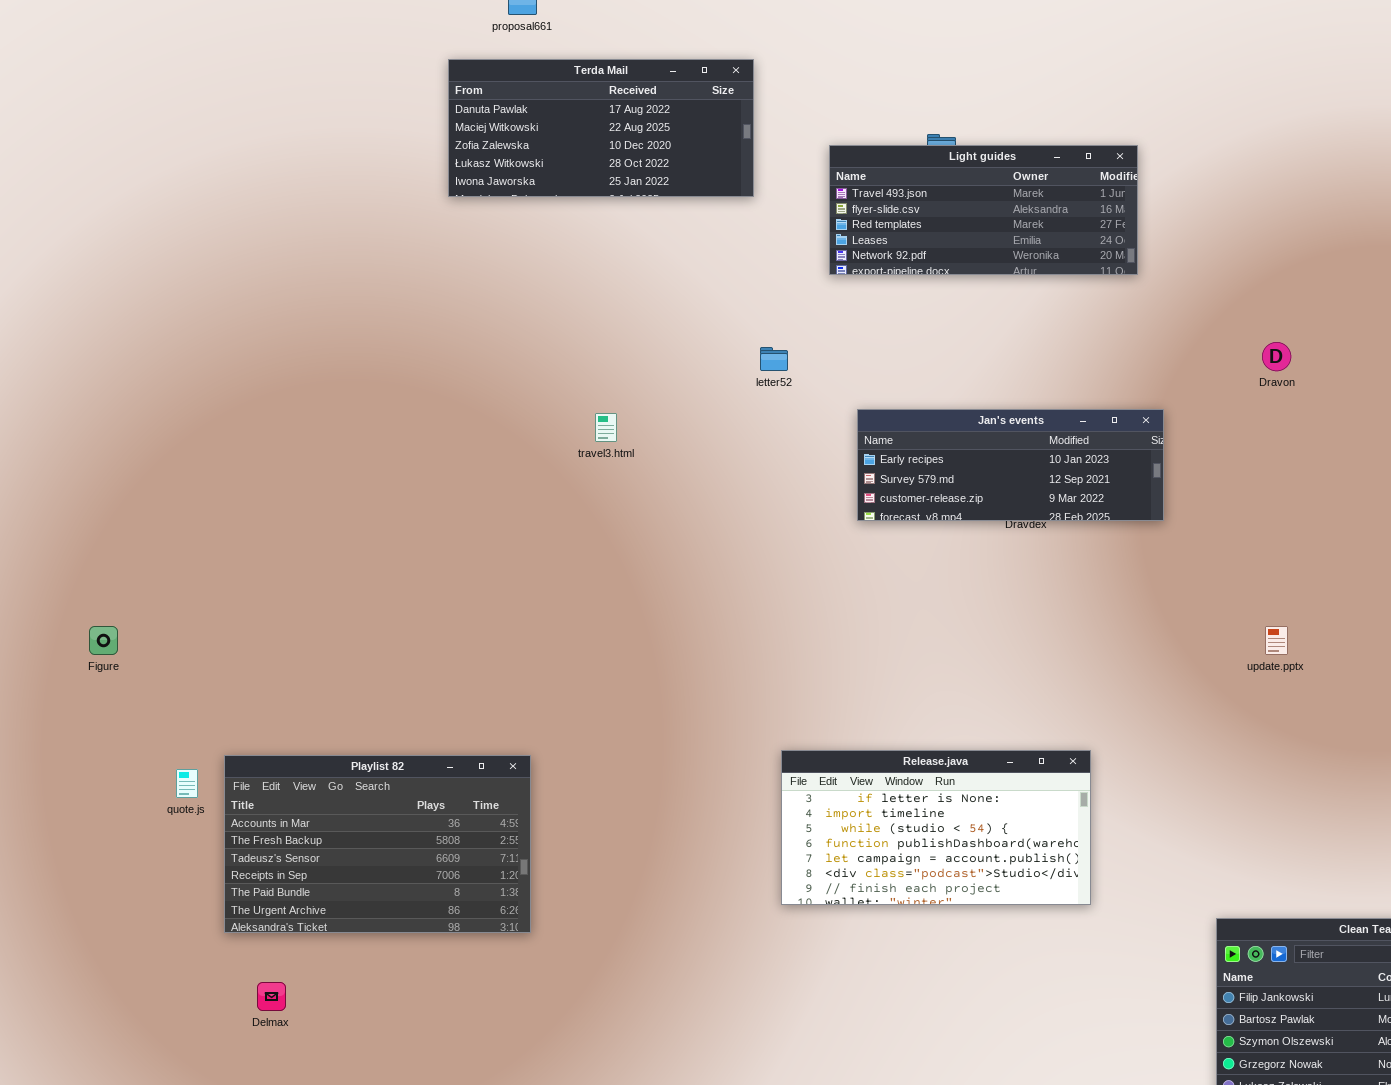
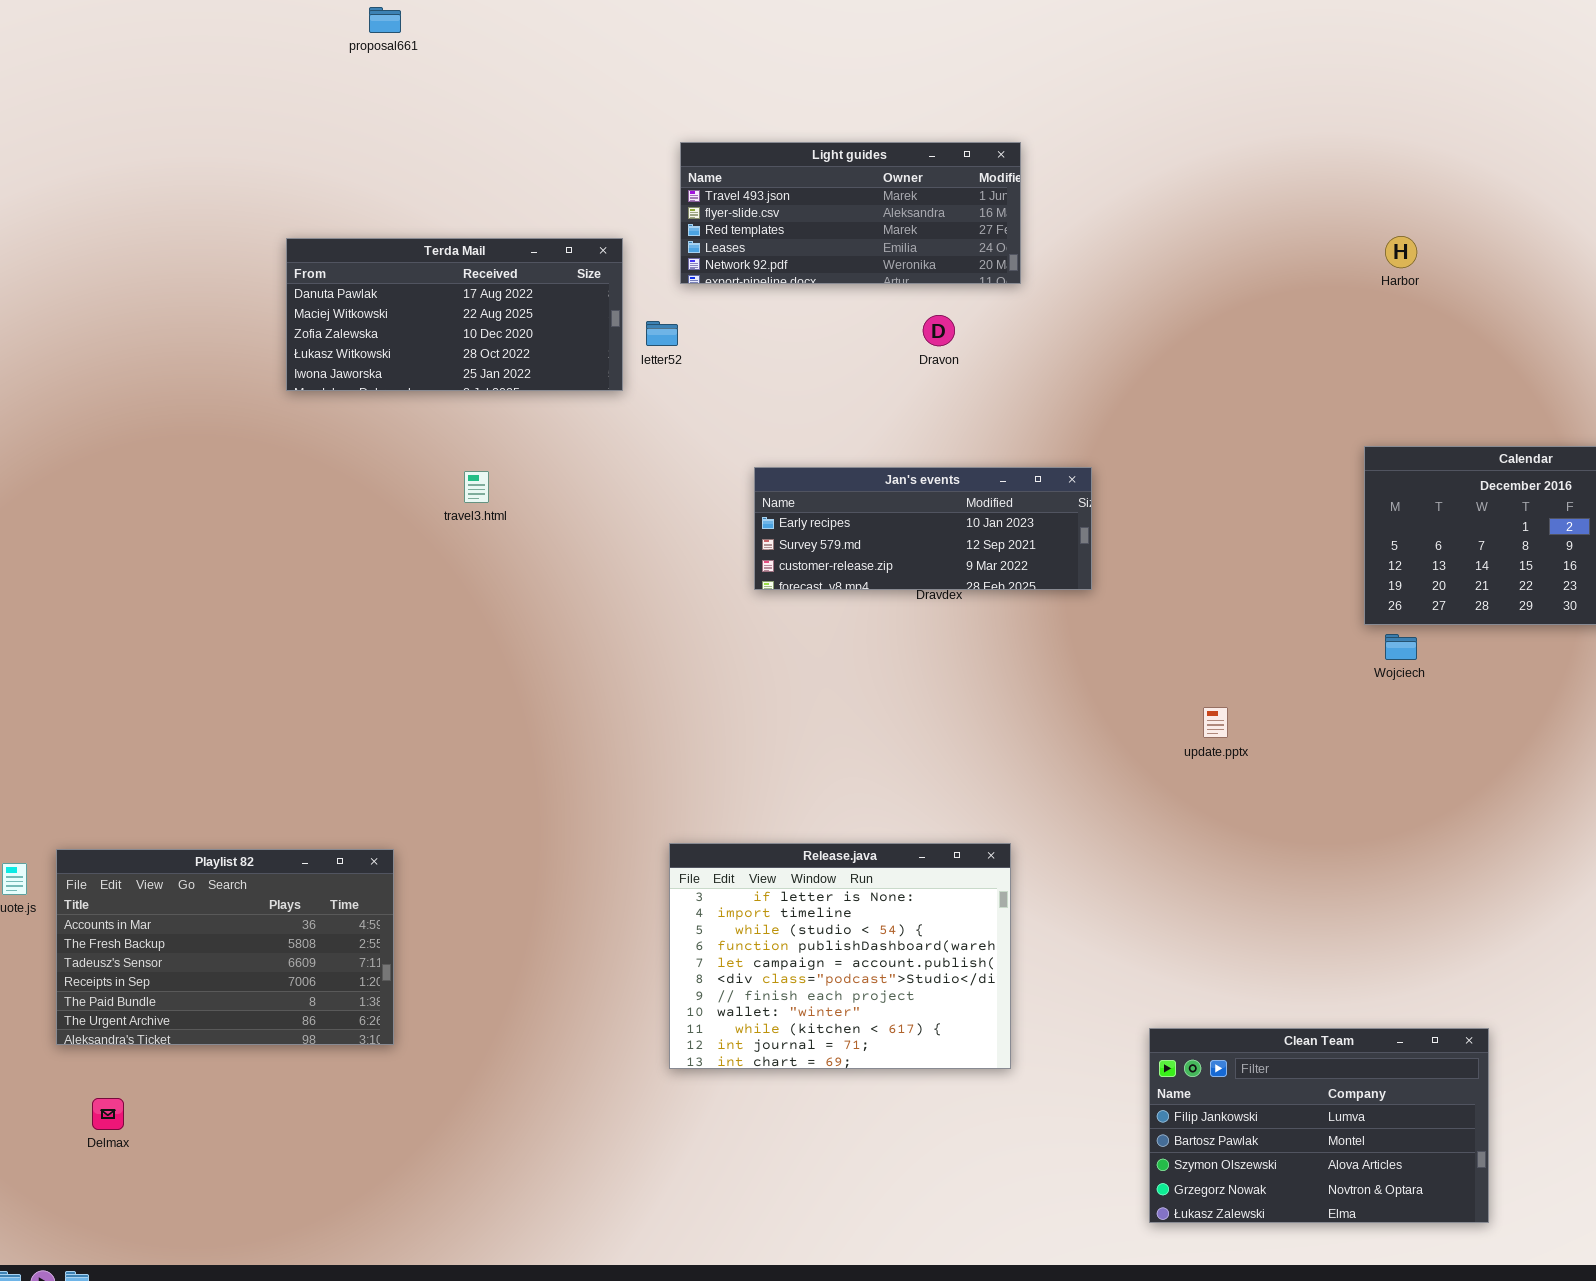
Terda Mail: [448,59,754,197] -> [286,238,623,391], moved
Light guides: [829,145,1138,275] -> [680,142,1021,284], moved
Dravon: [1262,342,1291,371] -> [923,315,955,346], moved
letter52: [760,347,788,371] -> [646,321,678,346], moved
Release.java: [781,750,1091,905] -> [669,843,1011,1069], resized

